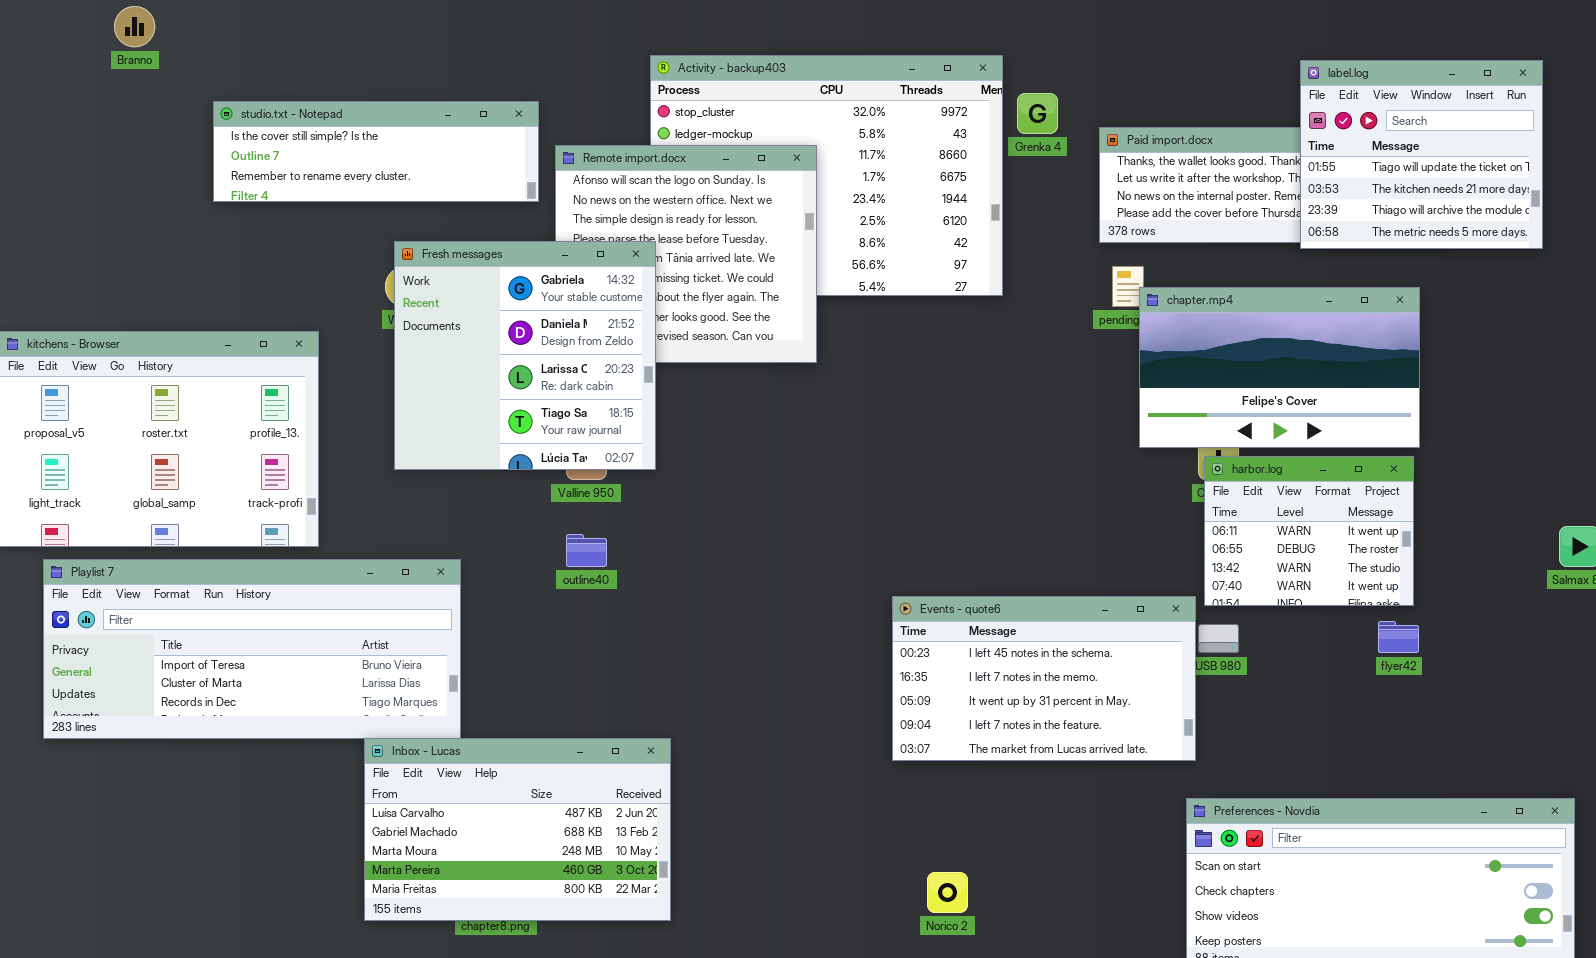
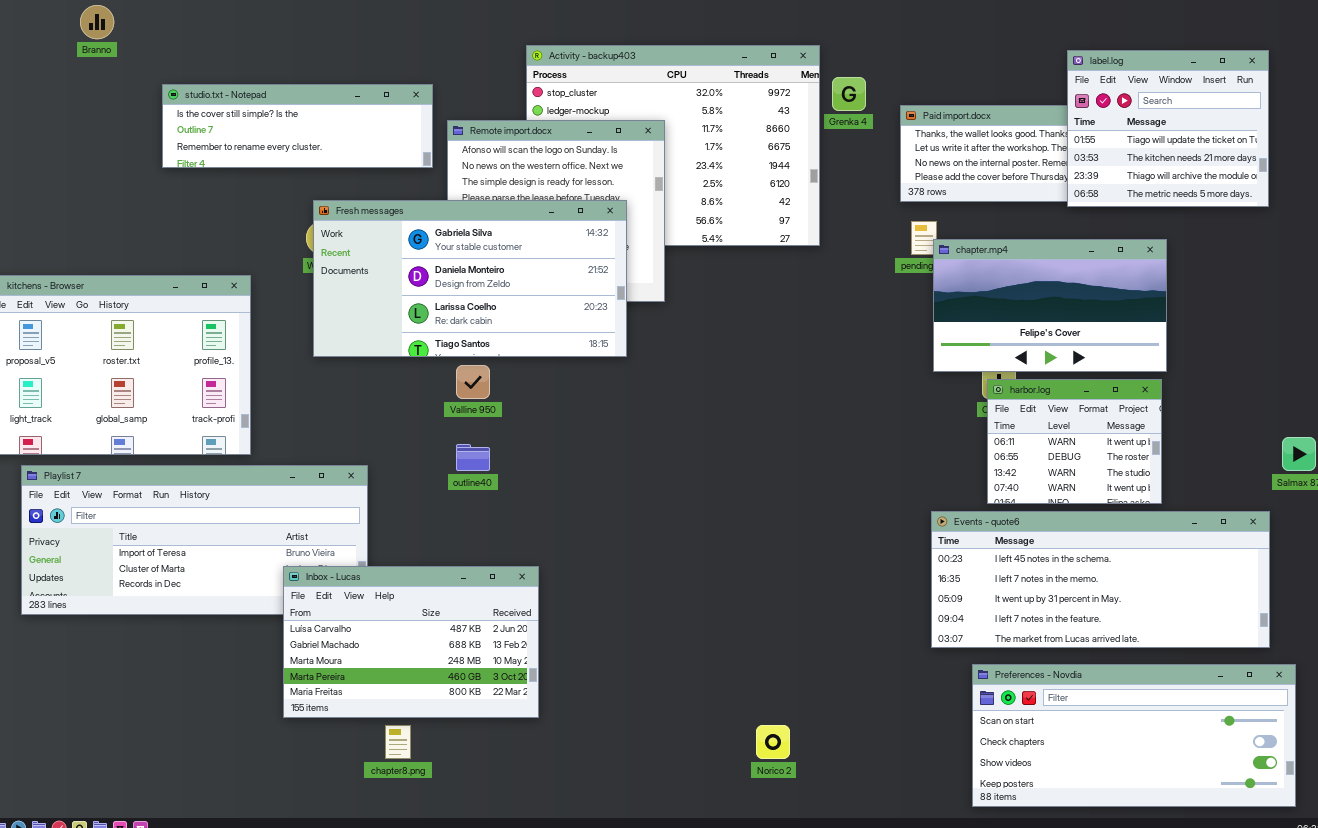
Fresh messages: [394,241,656,470] -> [313,200,627,357], resized
Events - quote6: [892,596,1196,761] -> [931,511,1270,648], moved, resized
Inbox - Lucas: [364,738,671,921] -> [283,566,539,718], moved

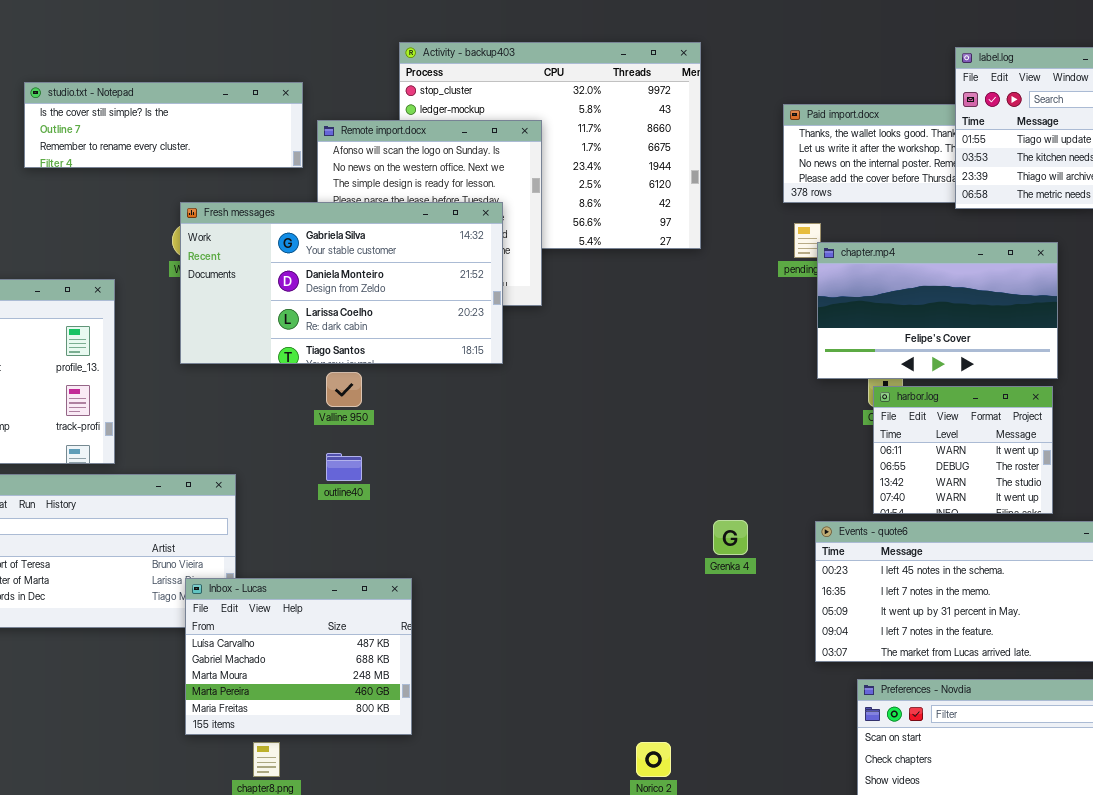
Grenka 4: [832,77,866,111] -> [713,520,748,555], moved
Inbox - Lucas: [283,566,539,718] -> [185,578,412,735], resized

